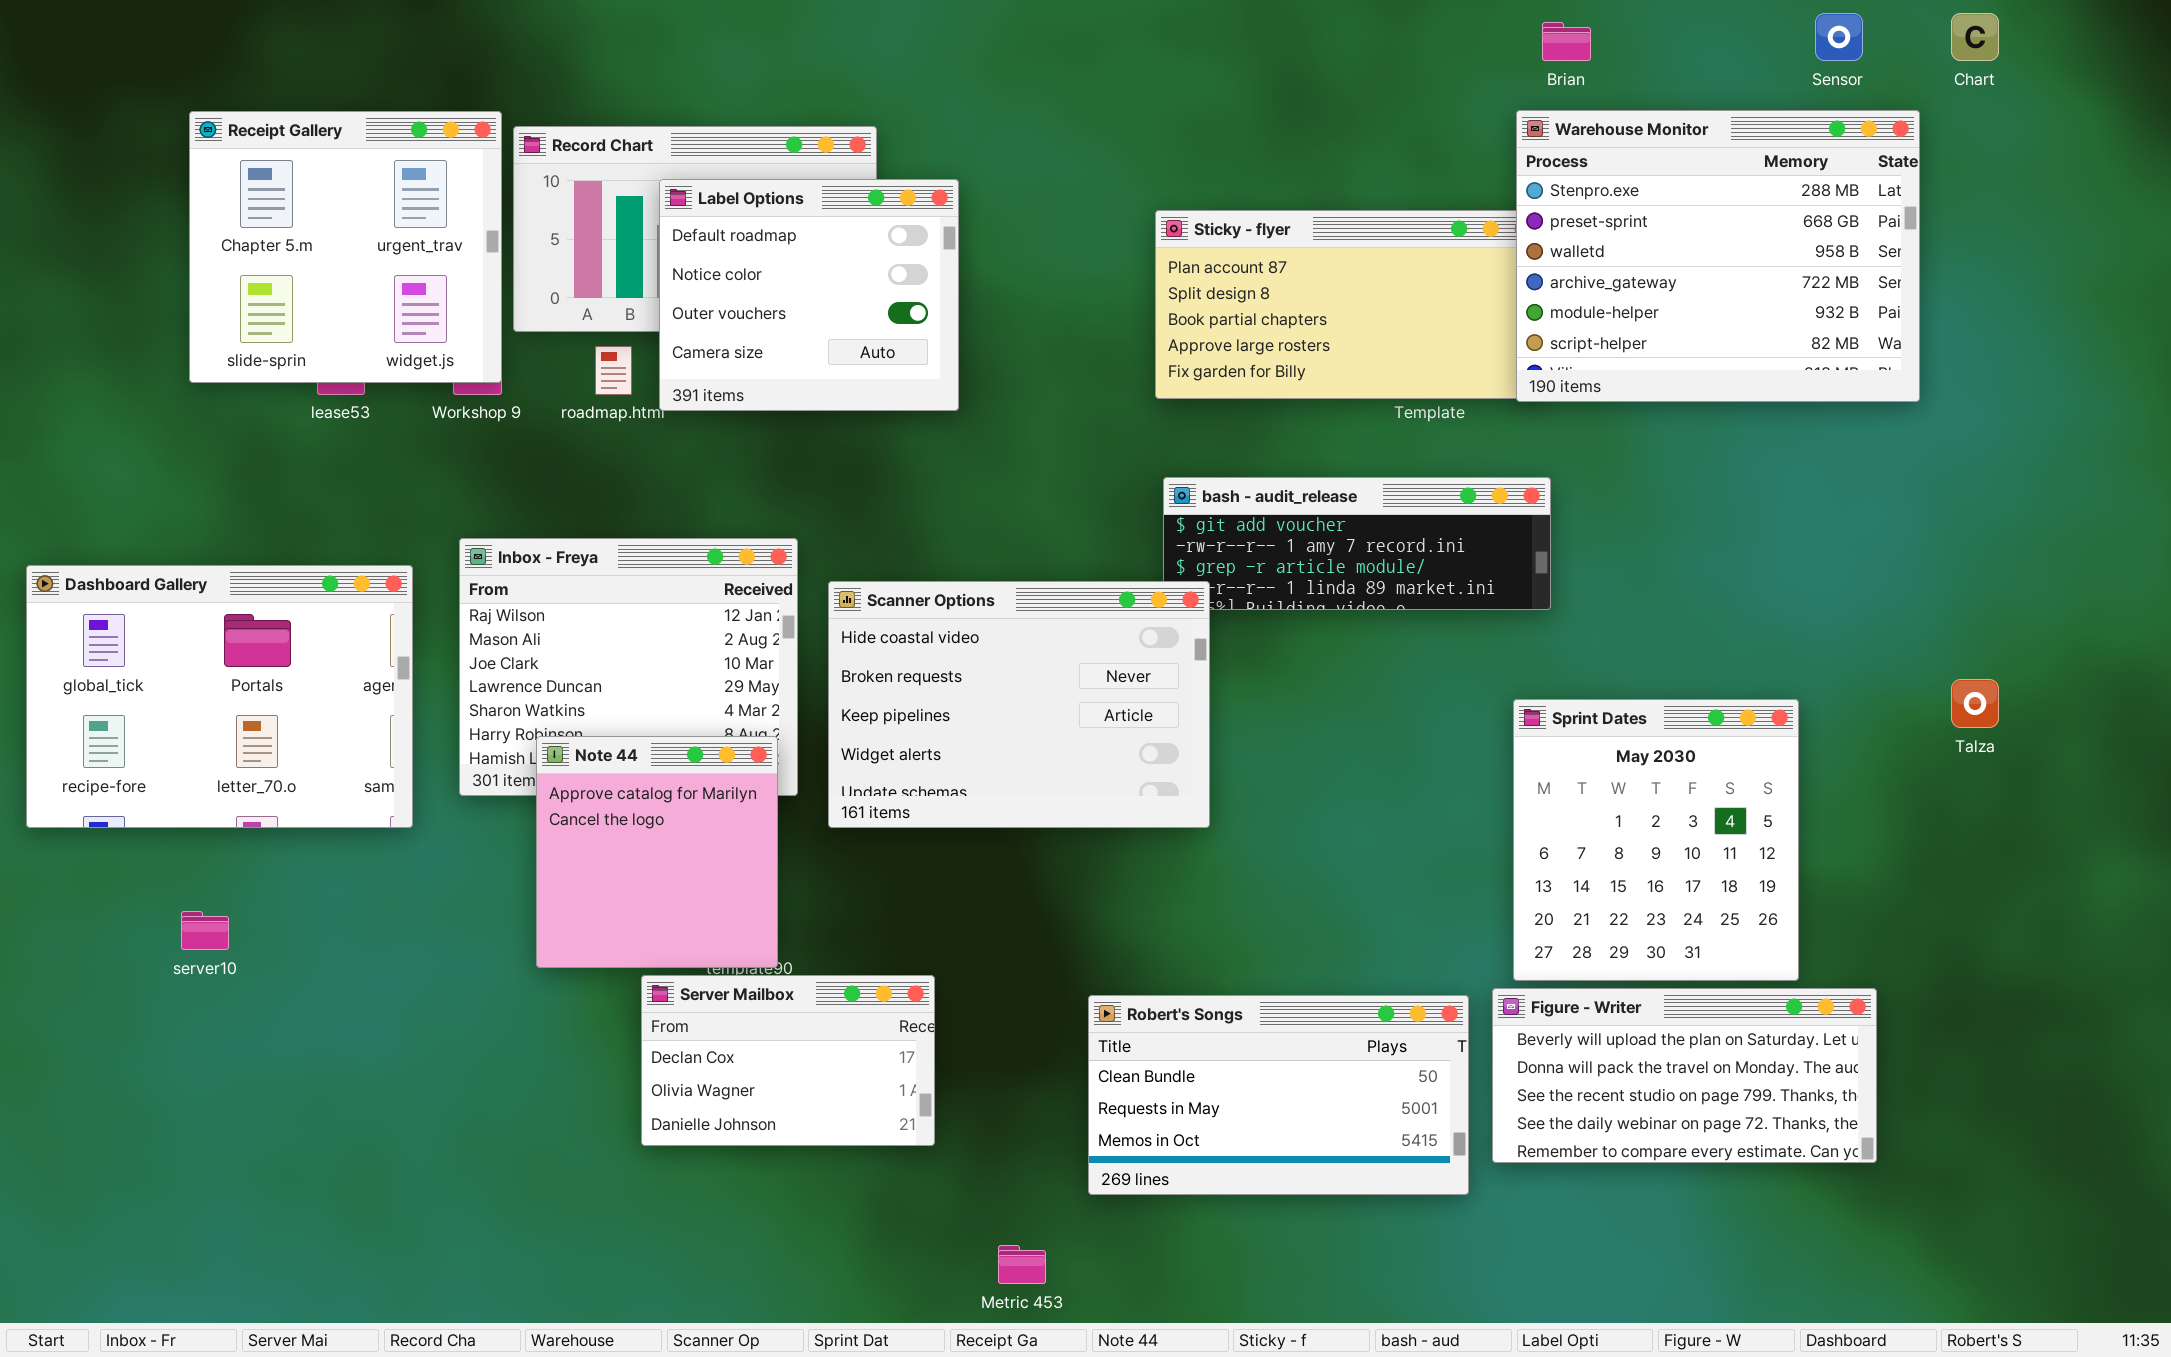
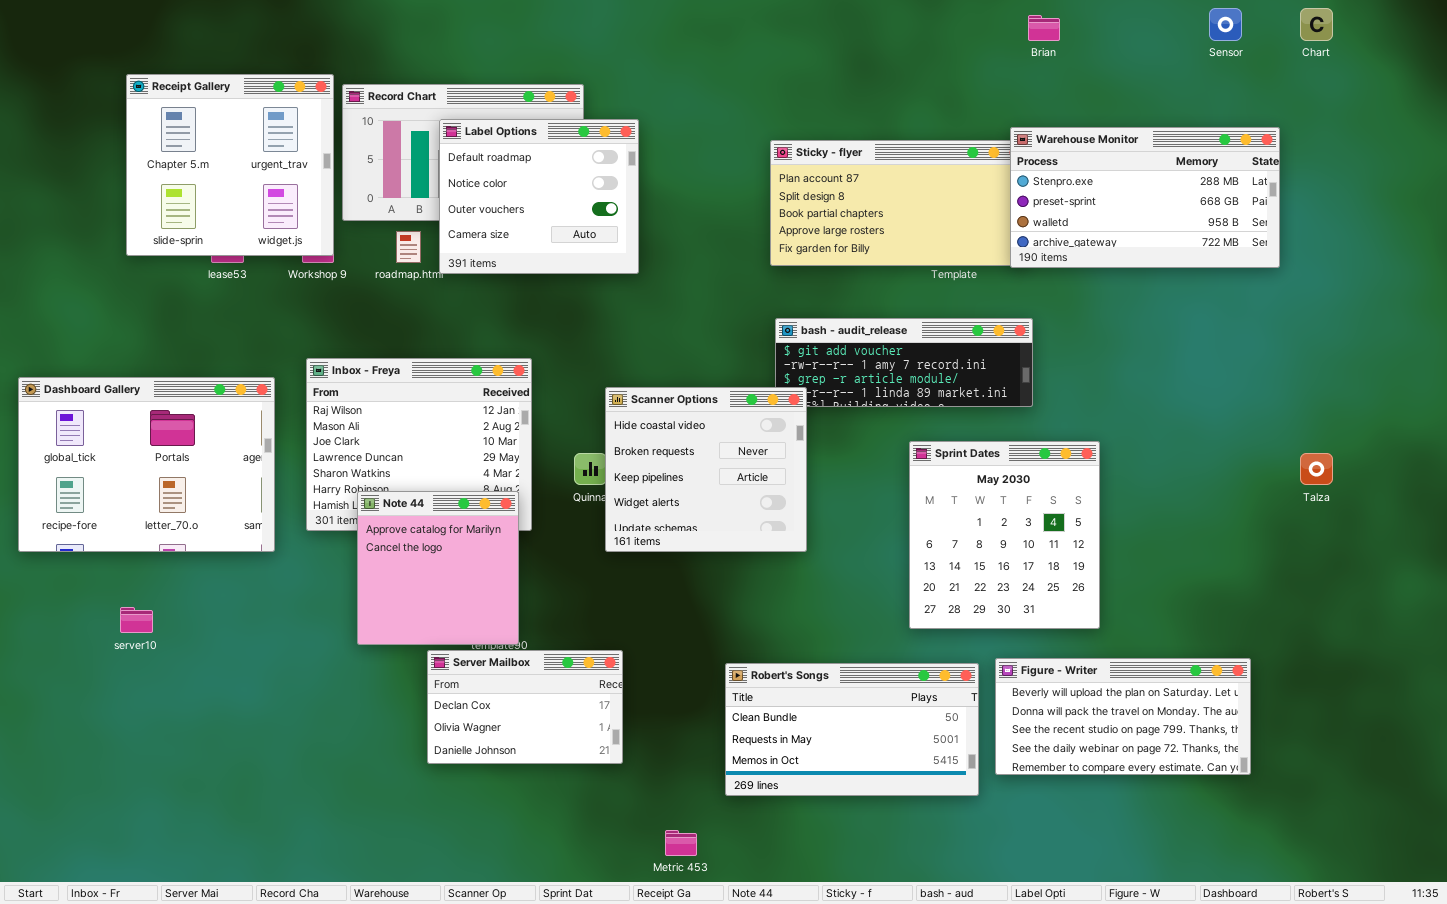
Warehouse Monitor: [1516,110,1920,402] -> [1010,127,1280,268], resized
Scanner Options: [828,581,1210,828] -> [605,387,807,552], resized
Sprint Dates: [1513,699,1799,981] -> [909,441,1100,629], moved

